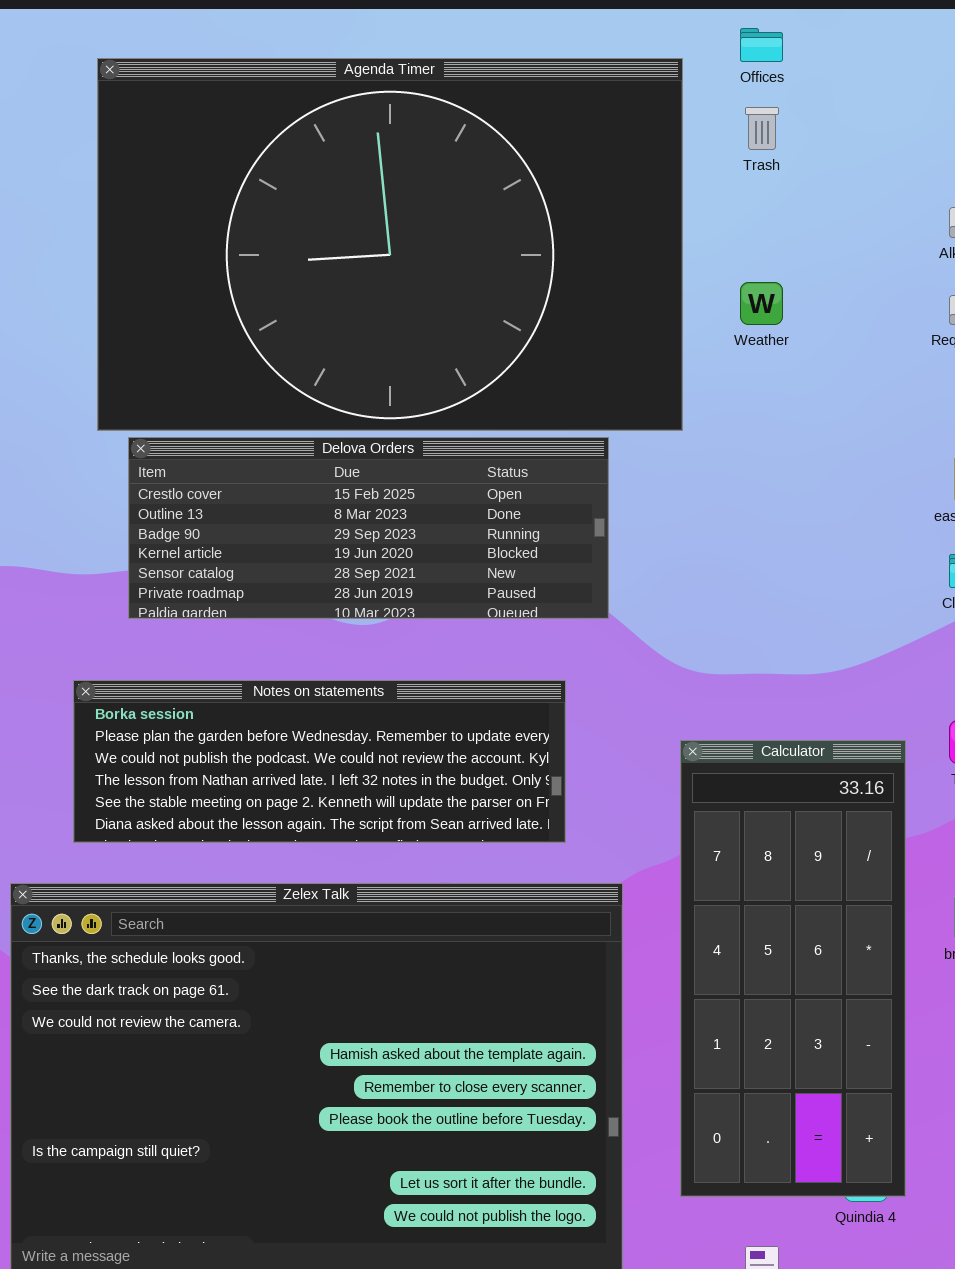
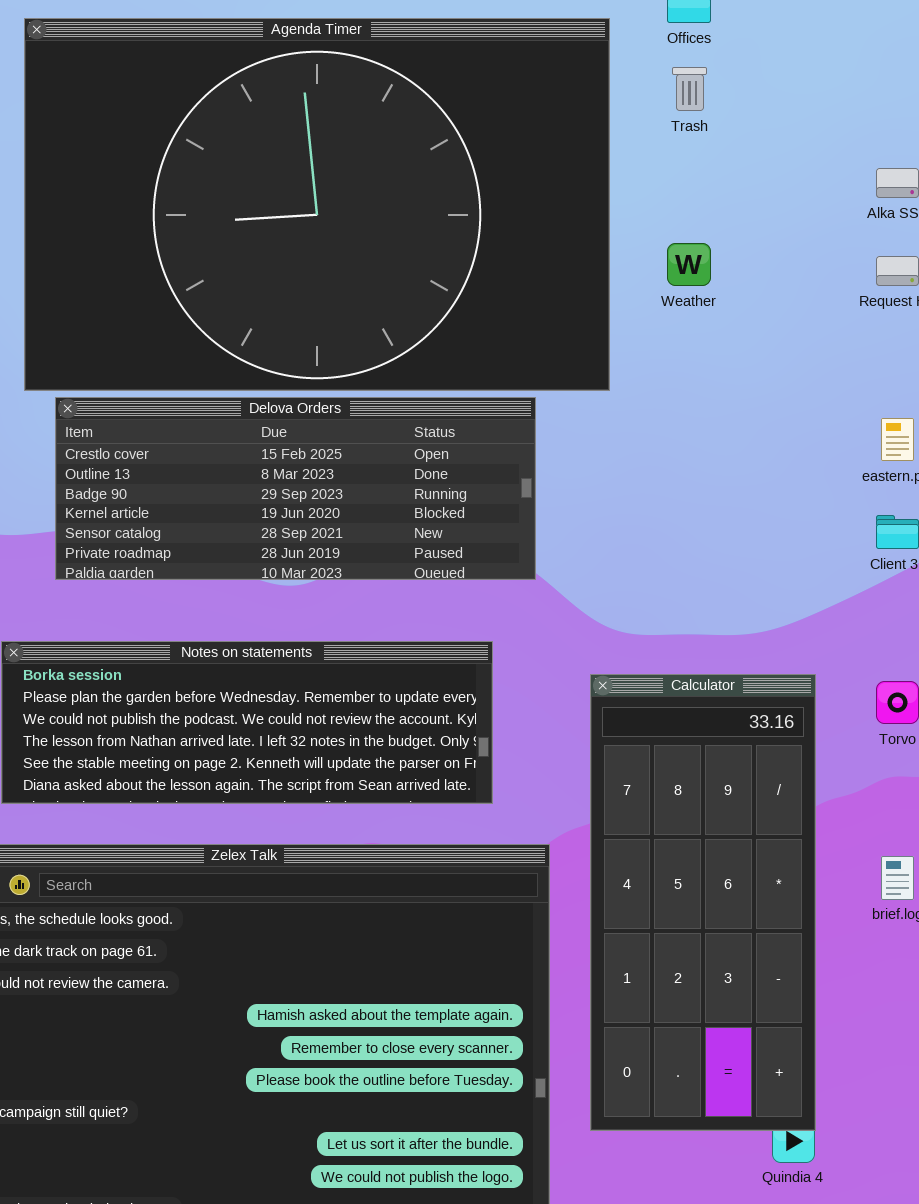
Calculator: [680,740,906,1197] -> [590,674,816,1131], moved

